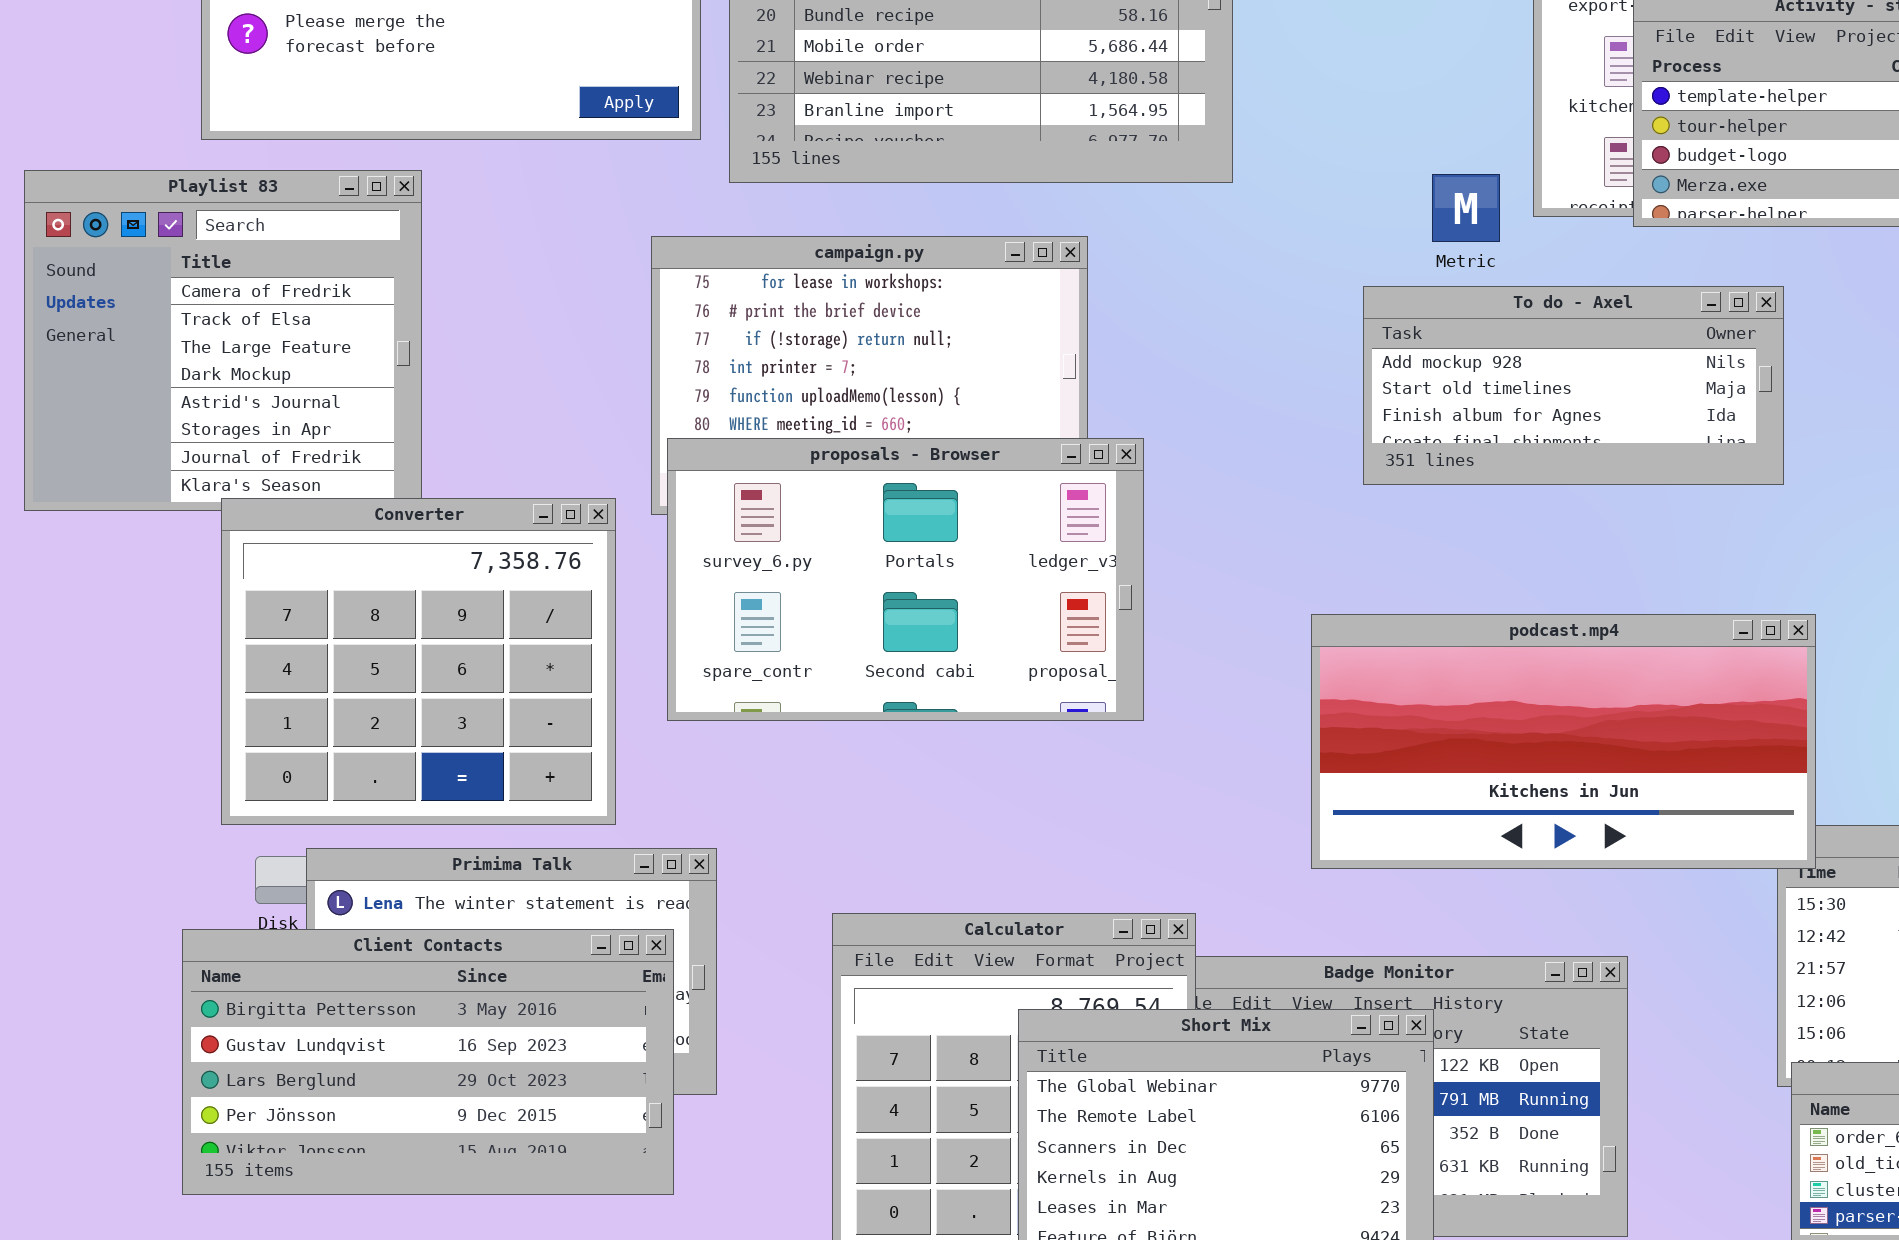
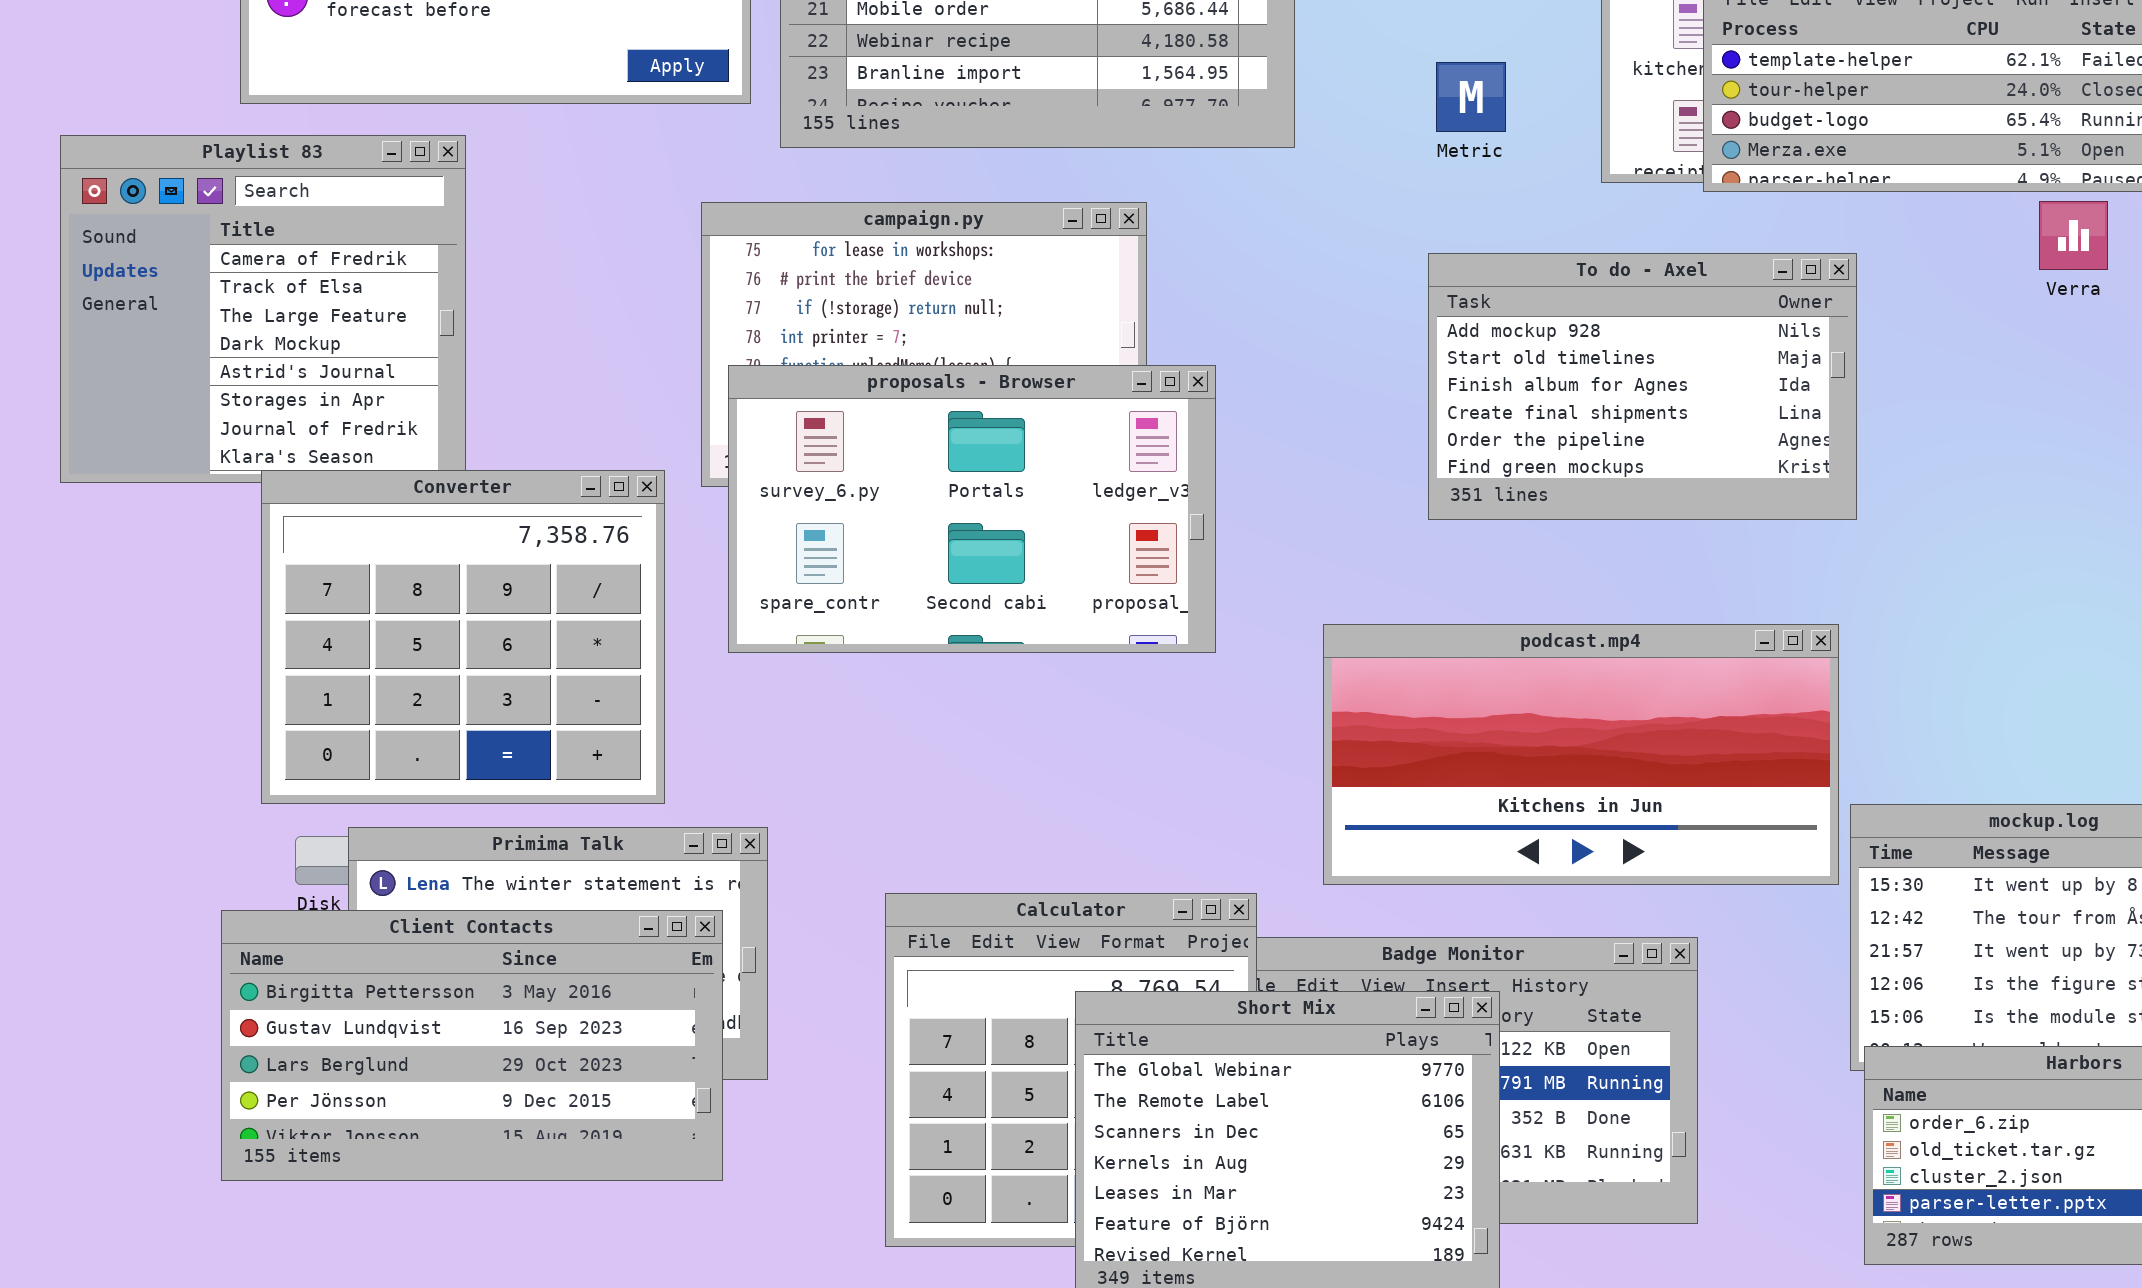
Metric: [1432,174,1500,242] -> [1436,62,1506,132], moved
To do - Axel: [1363,286,1784,485] -> [1428,253,1857,520], resized
proposals - Browser: [667,438,1144,721] -> [728,365,1216,653], moved
podcast.mp4: [1311,614,1816,869] -> [1323,624,1839,885], moved

